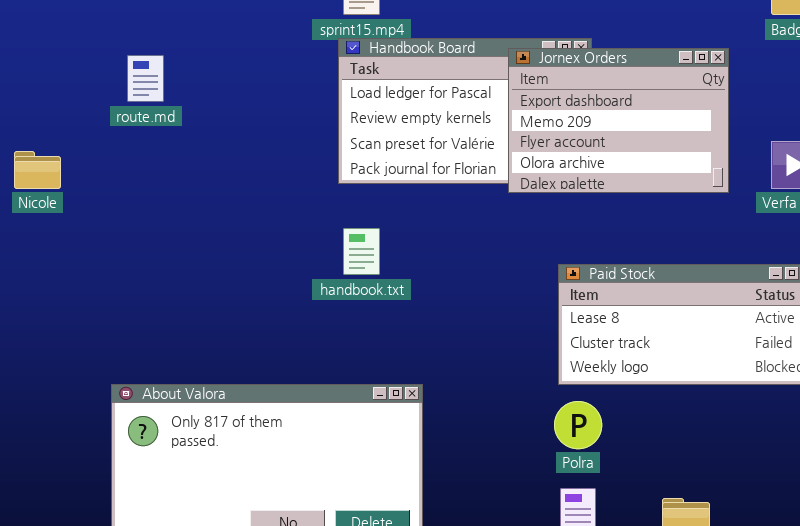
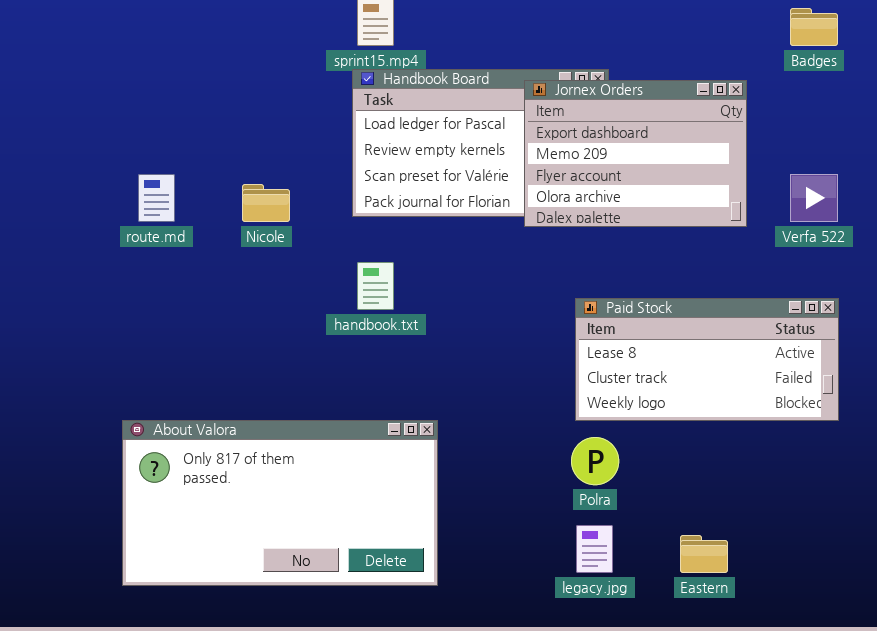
route.md: [127,55,164,102] -> [138,174,175,222], moved
Nicole: [14,151,61,189] -> [242,184,290,222], moved

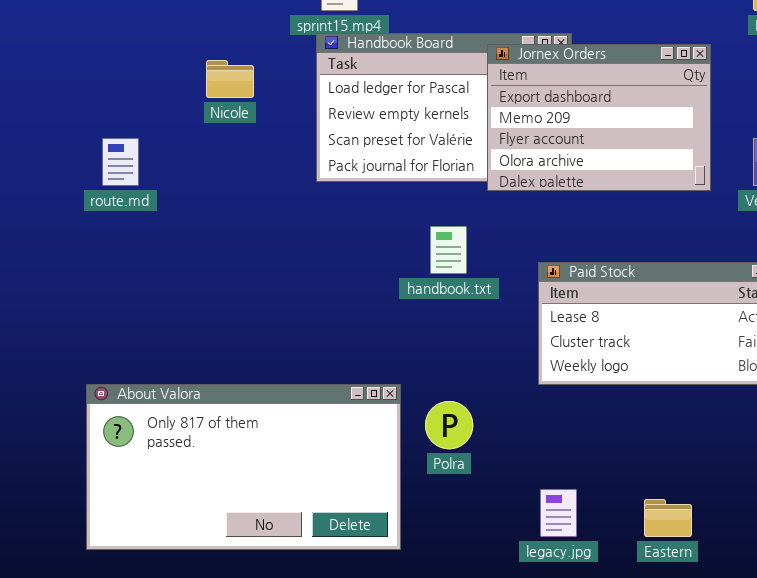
Nicole: [242,184,290,222] -> [206,60,254,98], moved
handbook.txt: [357,262,394,310] -> [430,226,467,274], moved
Polra: [571,437,619,485] -> [425,401,473,449], moved

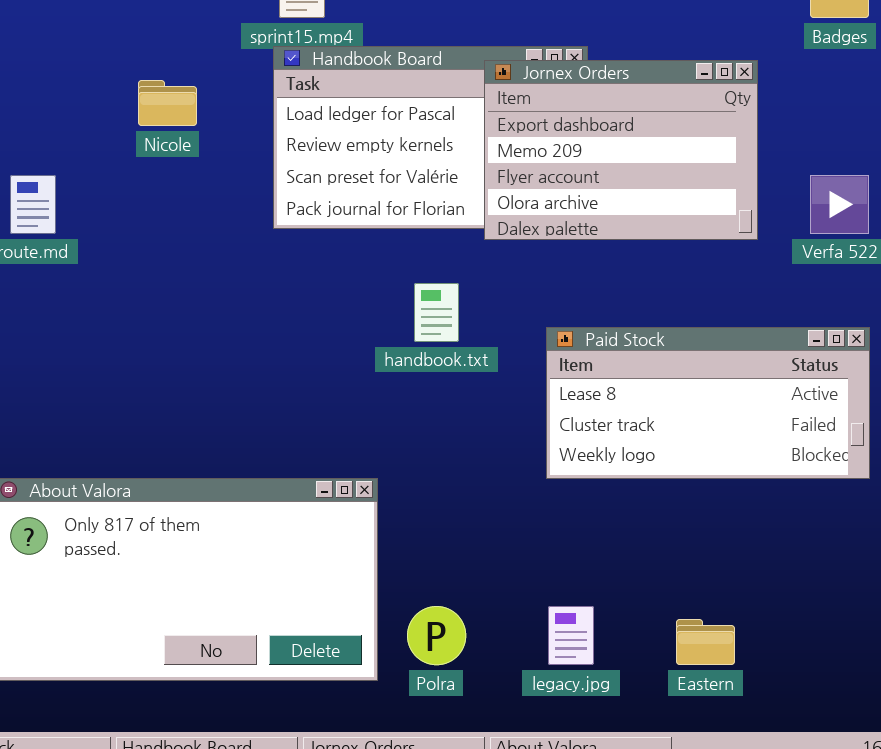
Polra: [425,401,473,449] -> [407,606,466,665], moved

